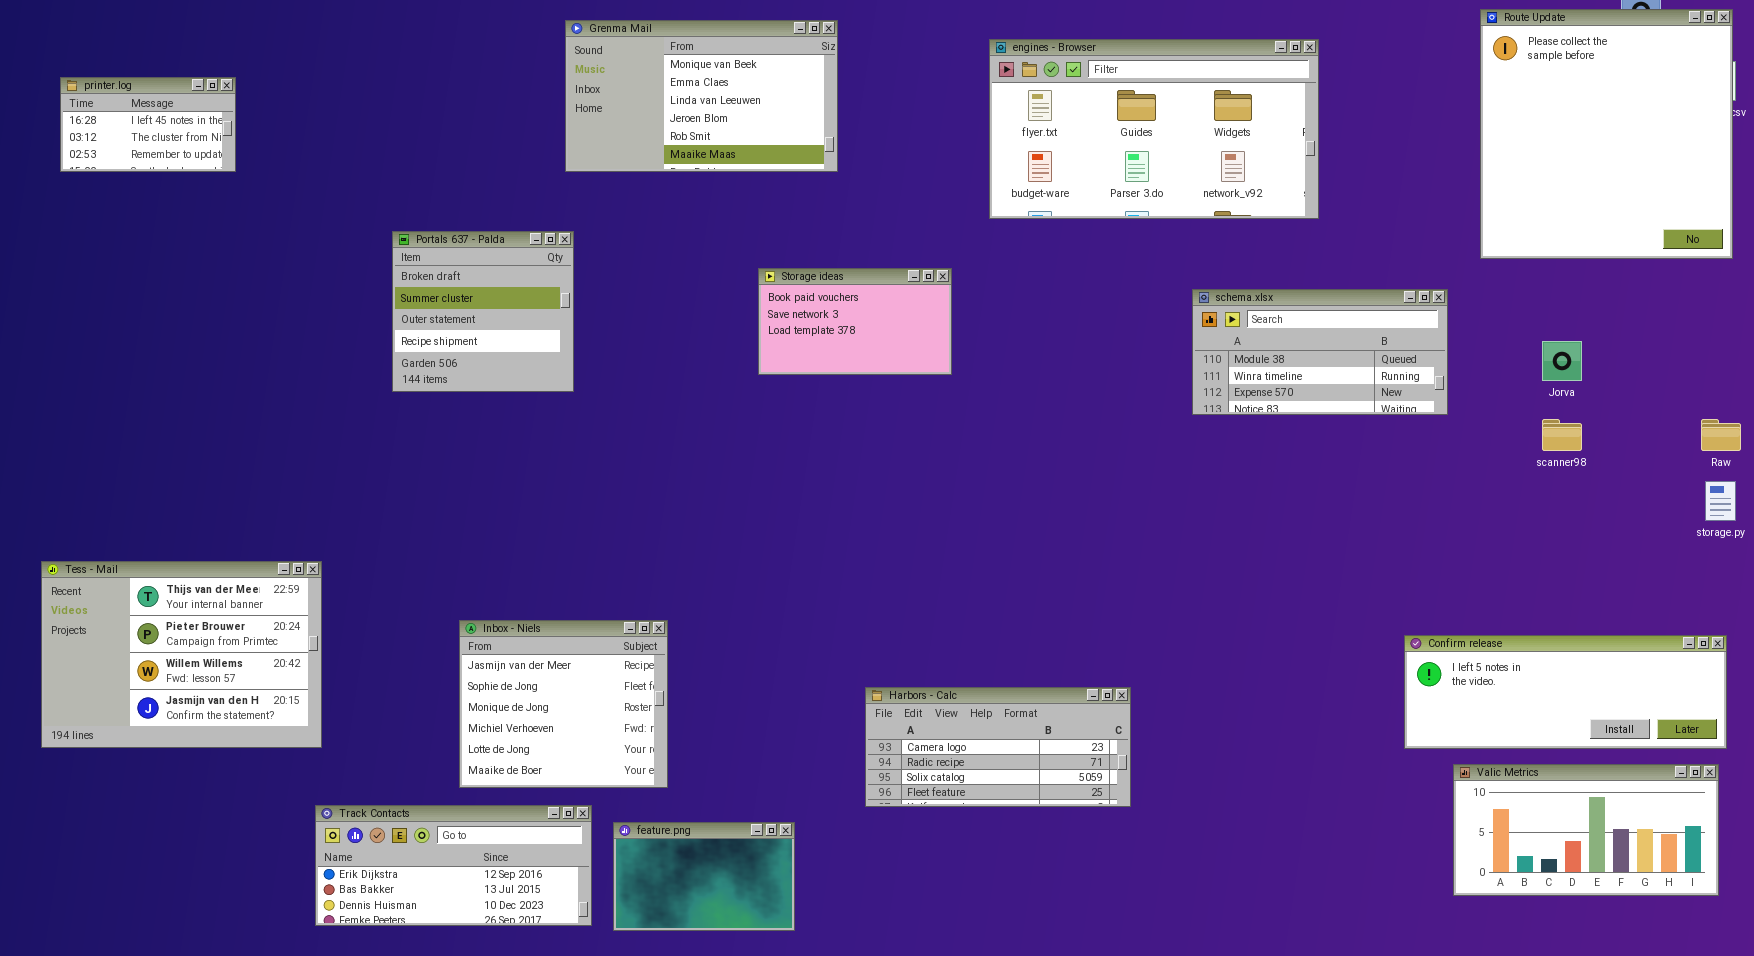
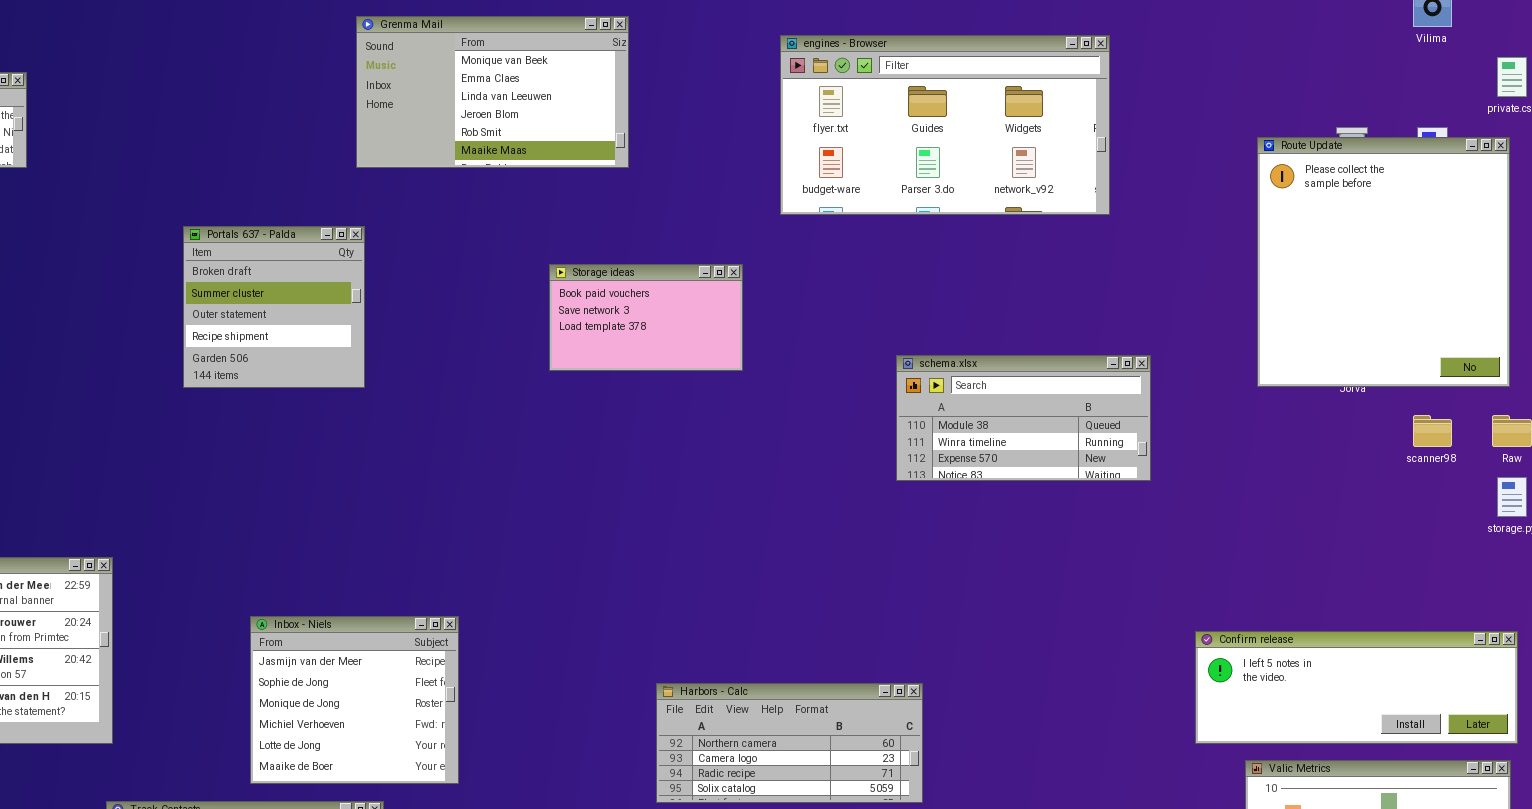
Route Update: [1480,9,1733,259] -> [1257,137,1510,387], moved
schema.xlsx: [1192,289,1448,415] -> [896,355,1151,481], moved
scanner98: [1542,419,1582,451] -> [1413,415,1452,447], moved
Harbors - Calc: [865,687,1131,807] -> [656,683,923,803], scrolled up 1 row

